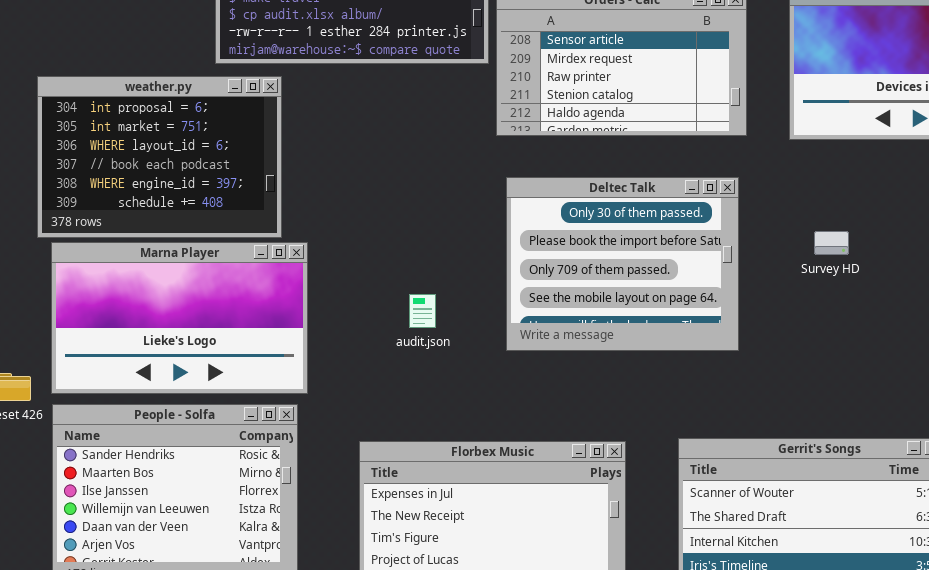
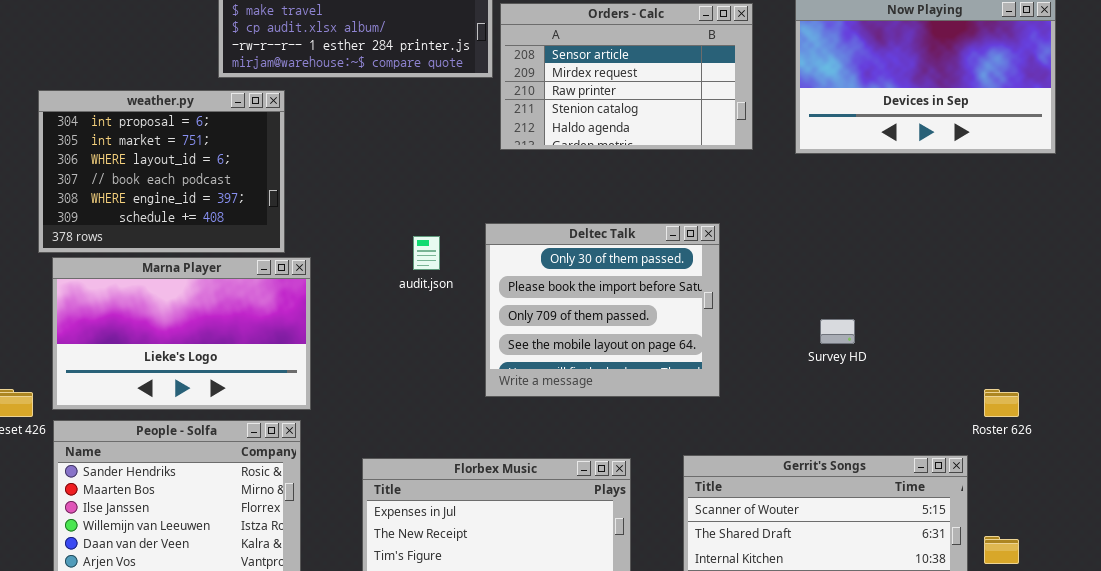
Deltec Talk: [506,177,739,351] -> [485,223,720,397], moved
Survey HD: [814,231,849,255] -> [820,319,855,344], moved
audit.json: [409,294,436,328] -> [413,236,440,270], moved

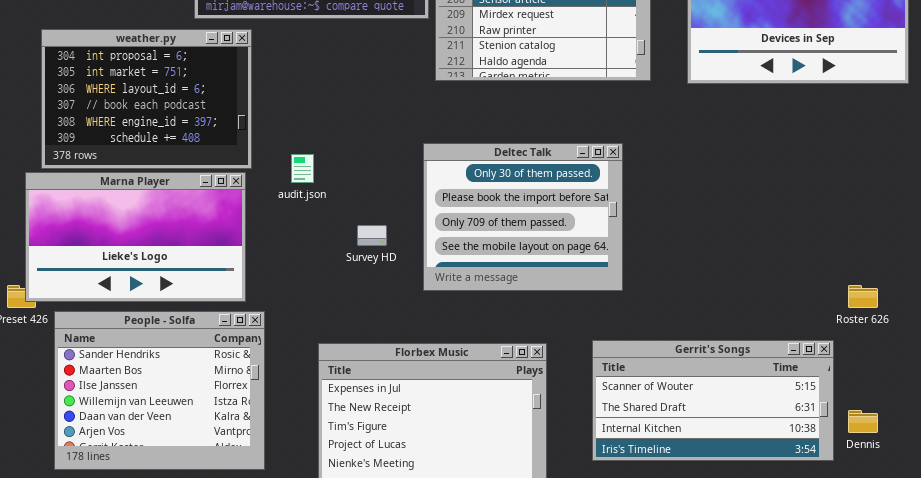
audit.json: [413,236,440,270] -> [291,154,314,183], moved
Marna Player: [52,257,311,410] -> [25,172,246,302], moved
Survey HD: [820,319,855,344] -> [357,225,387,246], moved

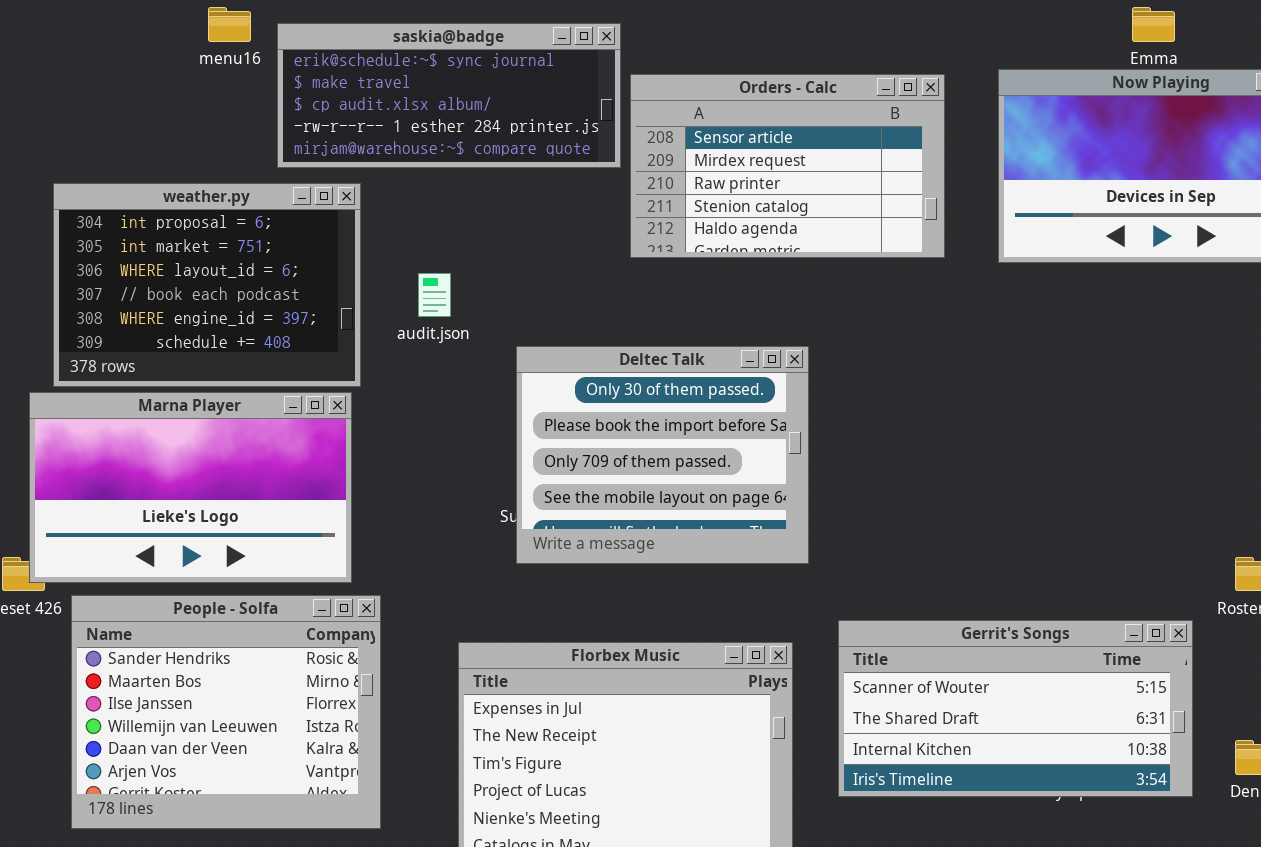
Deltec Talk: [423,143,623,291] -> [516,346,809,564], moved
audit.json: [291,154,314,183] -> [418,273,451,317], moved
Gerrit's Songs: [592,340,834,461] -> [838,620,1193,797], moved

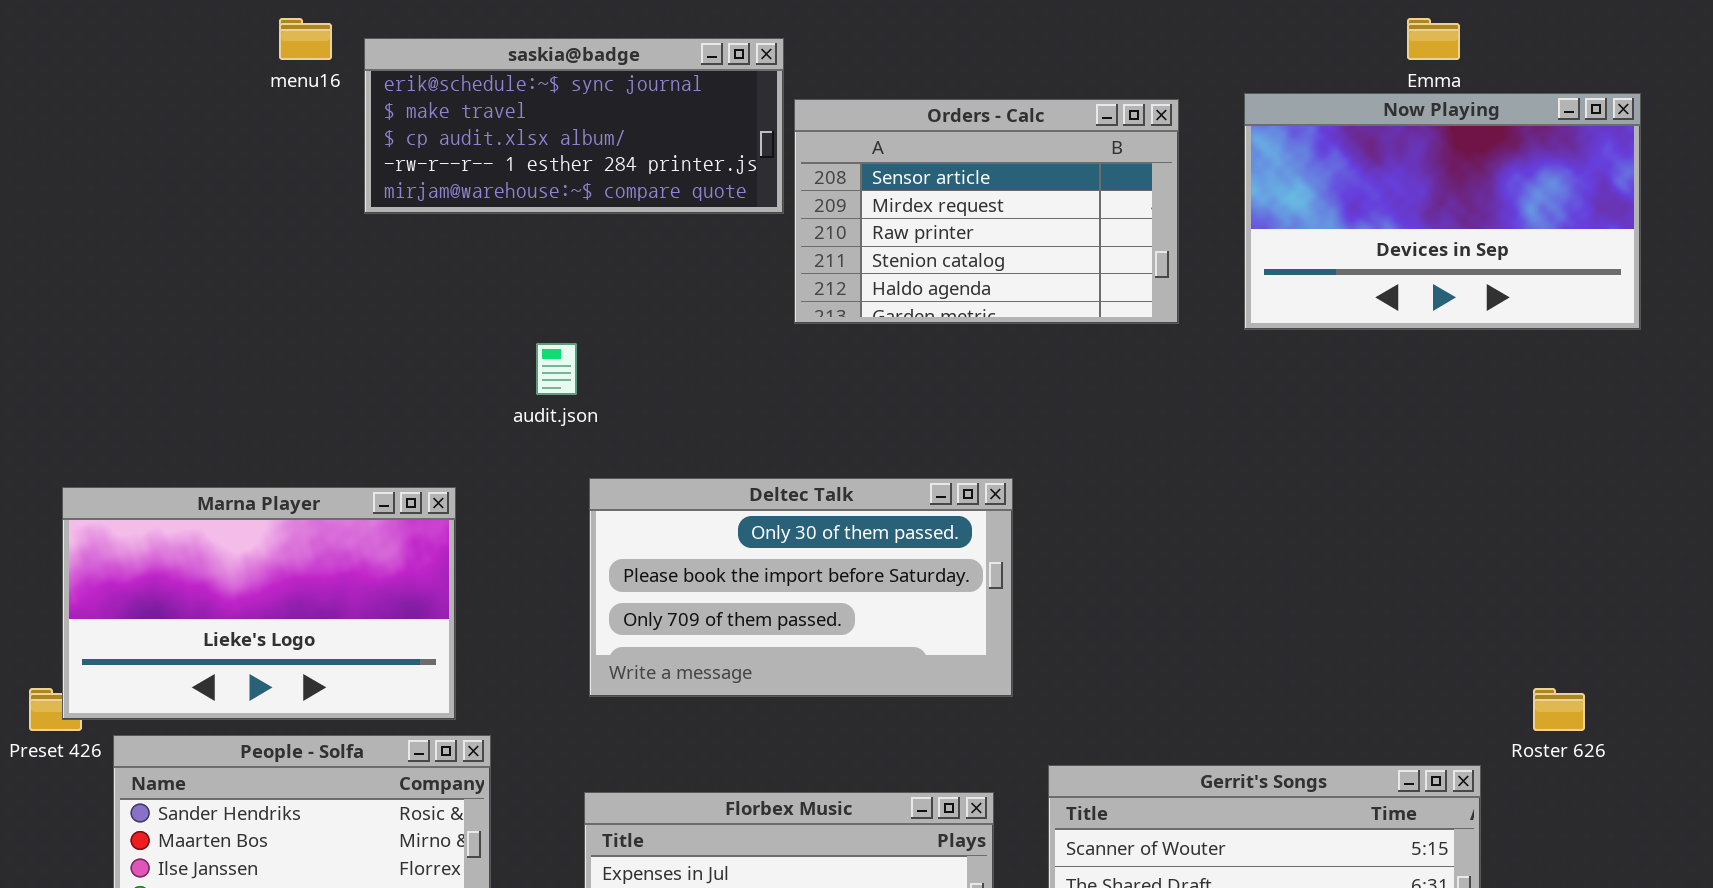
weather.py: [53,183,361,387] -> none, closed
Deltec Talk: [516,346,809,564] -> [589,478,1013,697], resized

